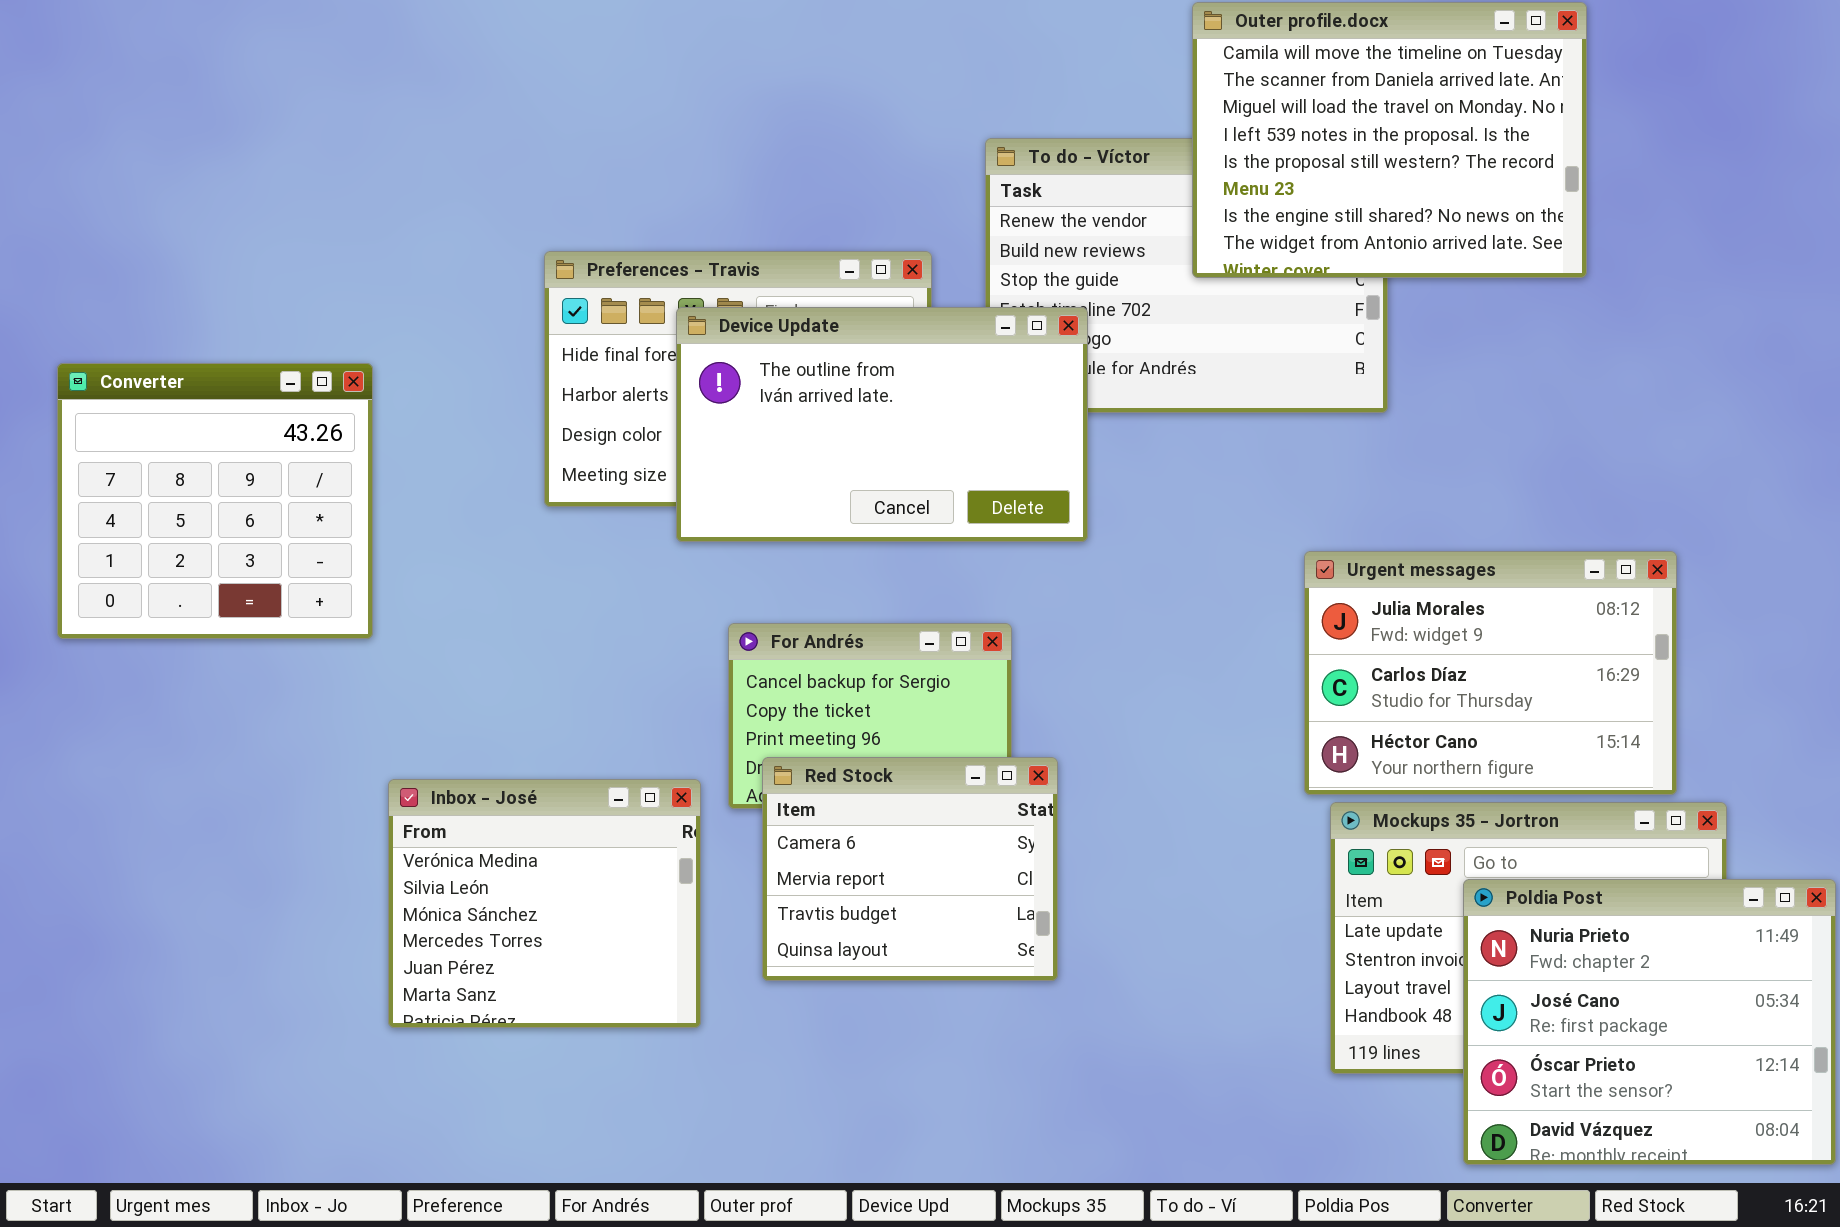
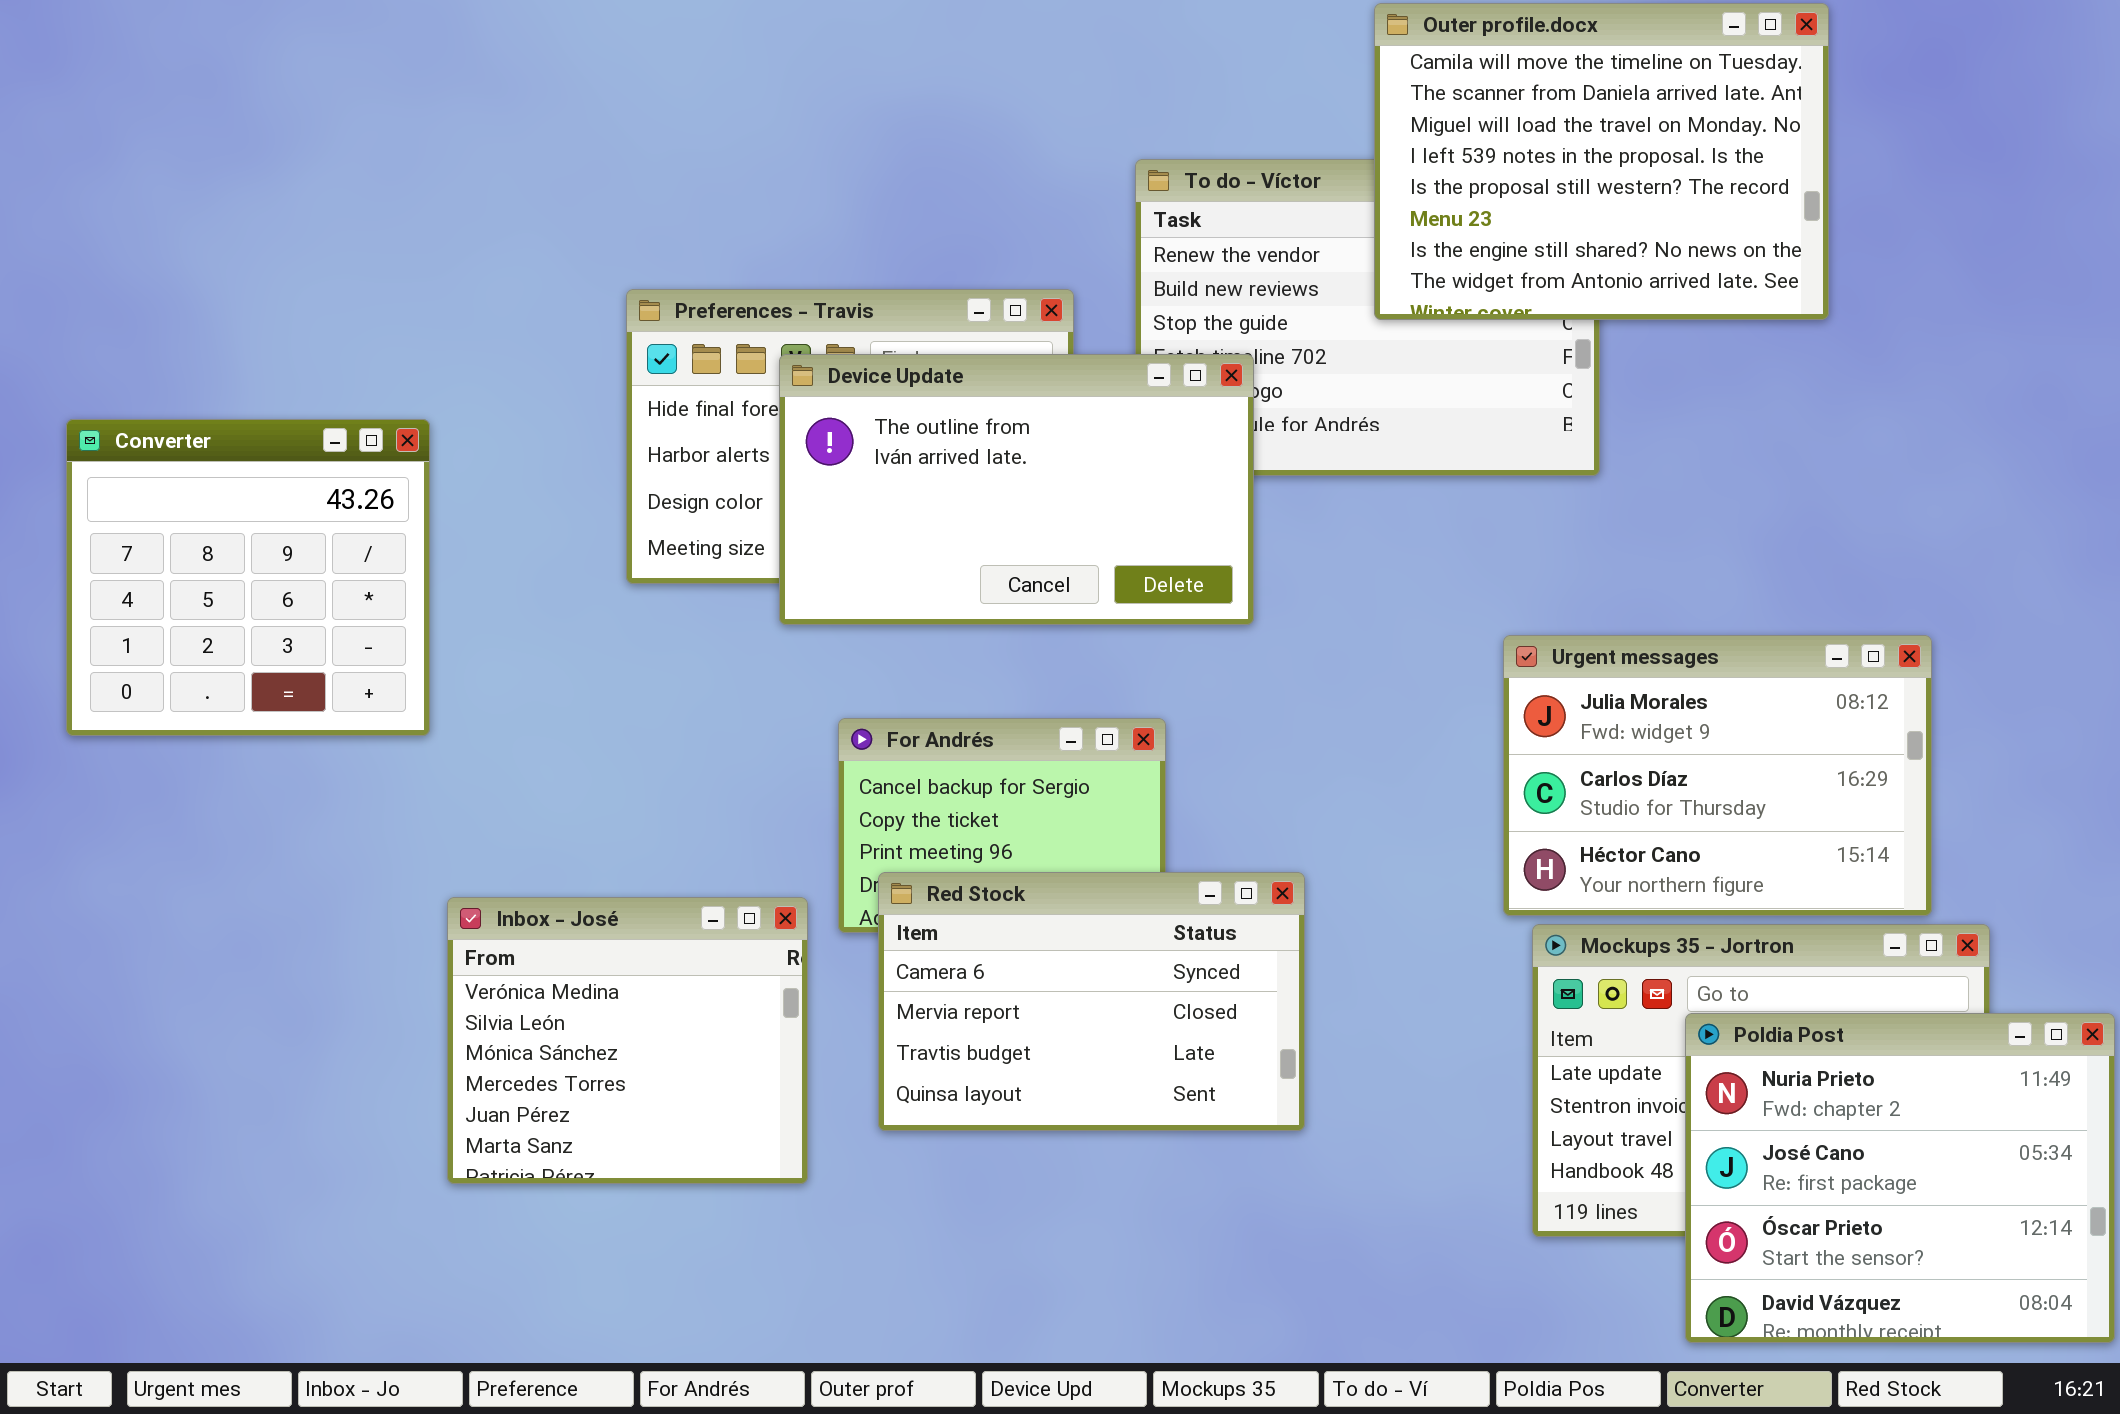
Red Stock: [762,757,1058,981] -> [878,872,1305,1131], resized

